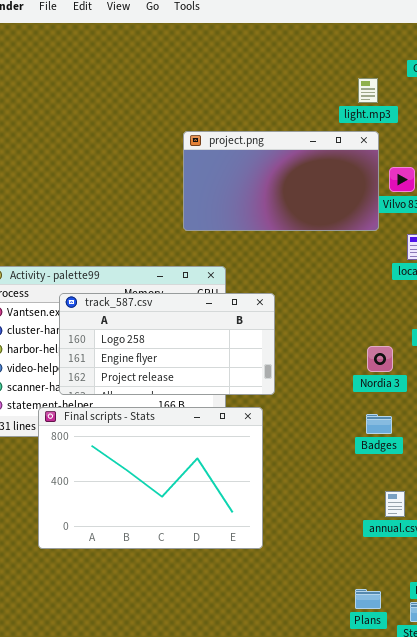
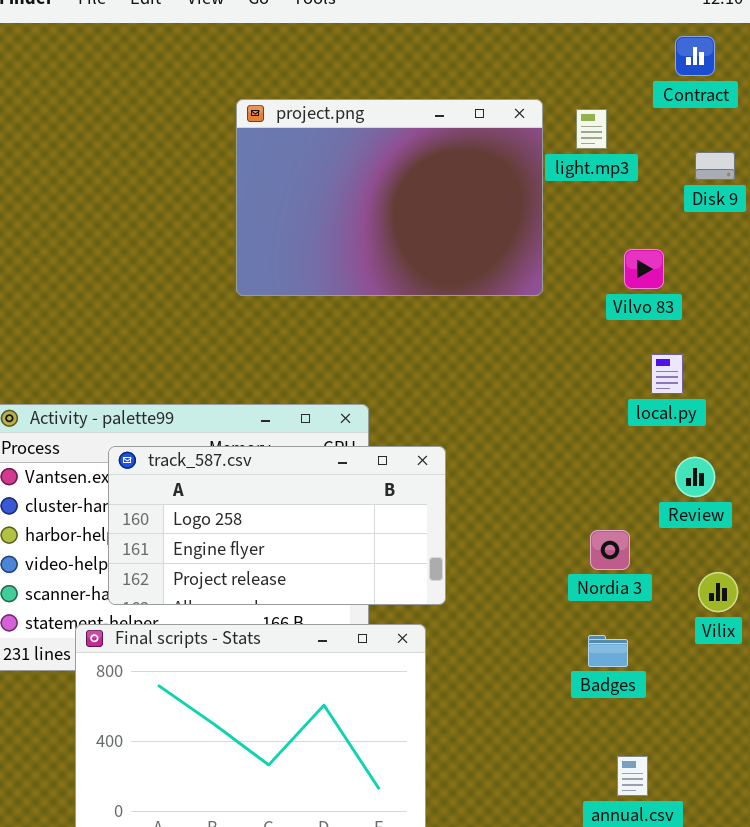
project.png: [183,131,379,231] -> [236,99,543,296], moved, resized

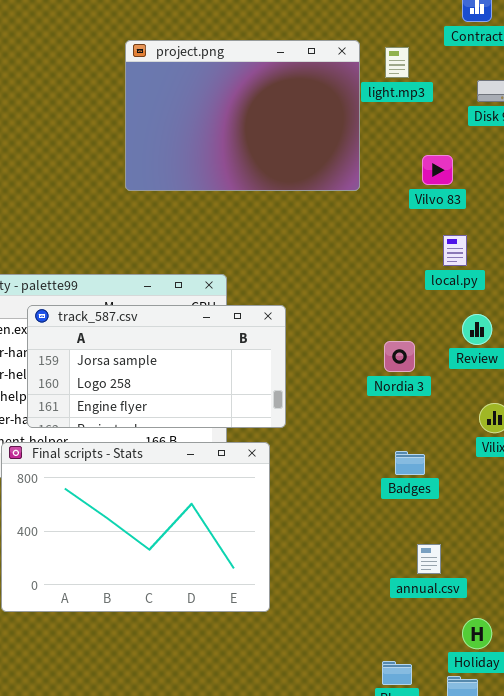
track_587.csv: [108,446,446,605] -> [27,305,286,428], scrolled up 1 row
Nordia 3: [590,530,630,570] -> [384,341,415,372], moved

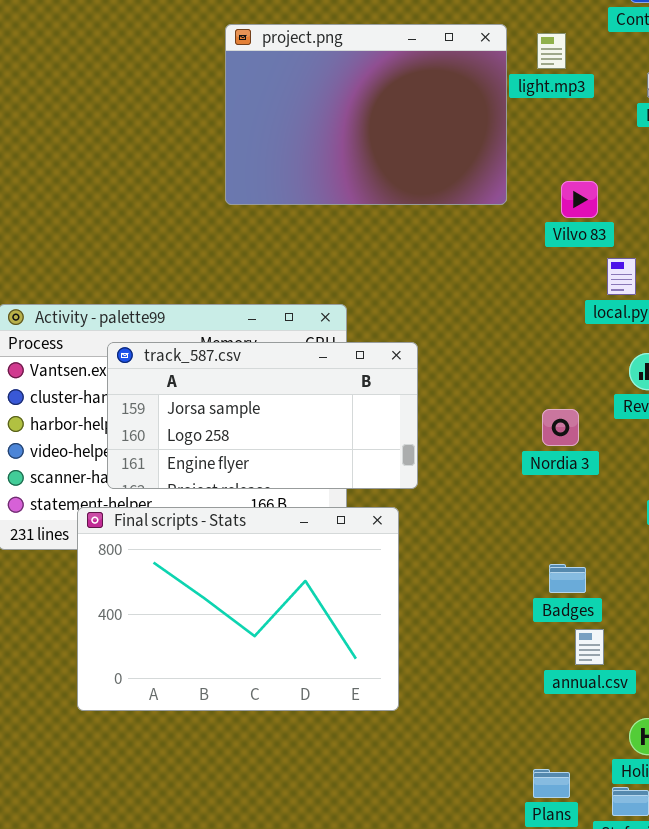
Vilvo 83: [422,155,453,185] -> [561,181,598,218], moved
Nordia 3: [384,341,415,372] -> [542,409,579,446], moved
Badges: [395,451,425,475] -> [549,564,586,593], moved

